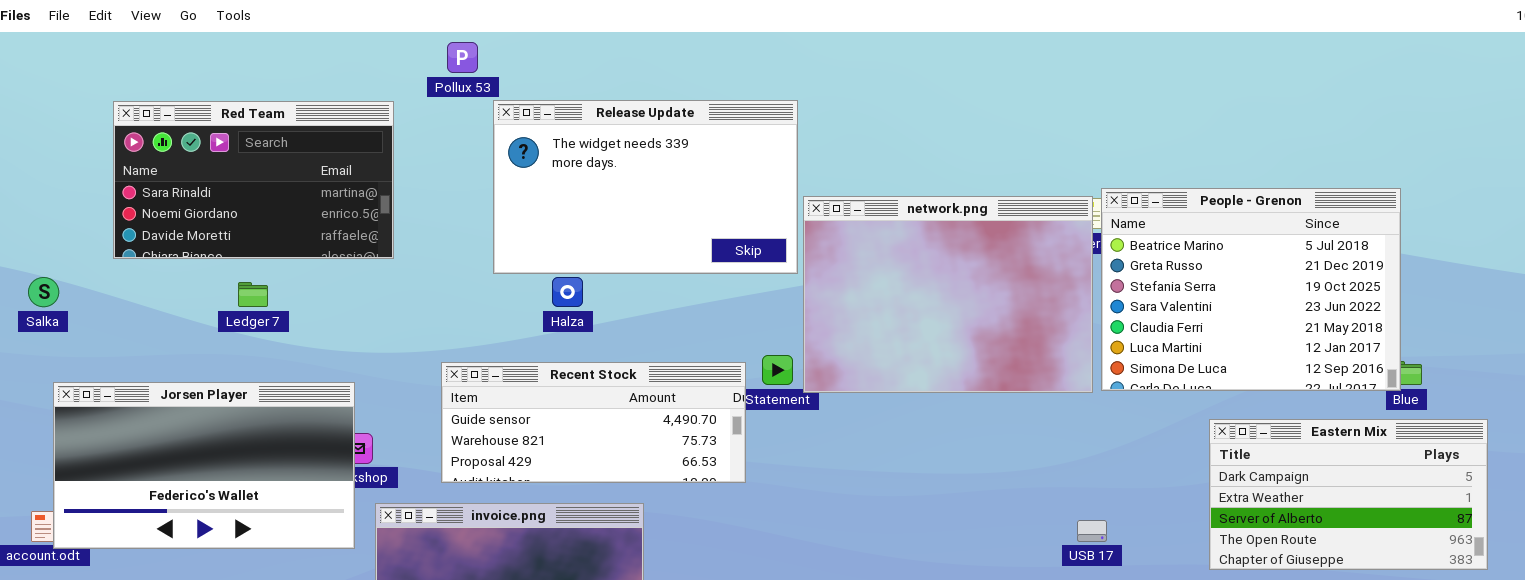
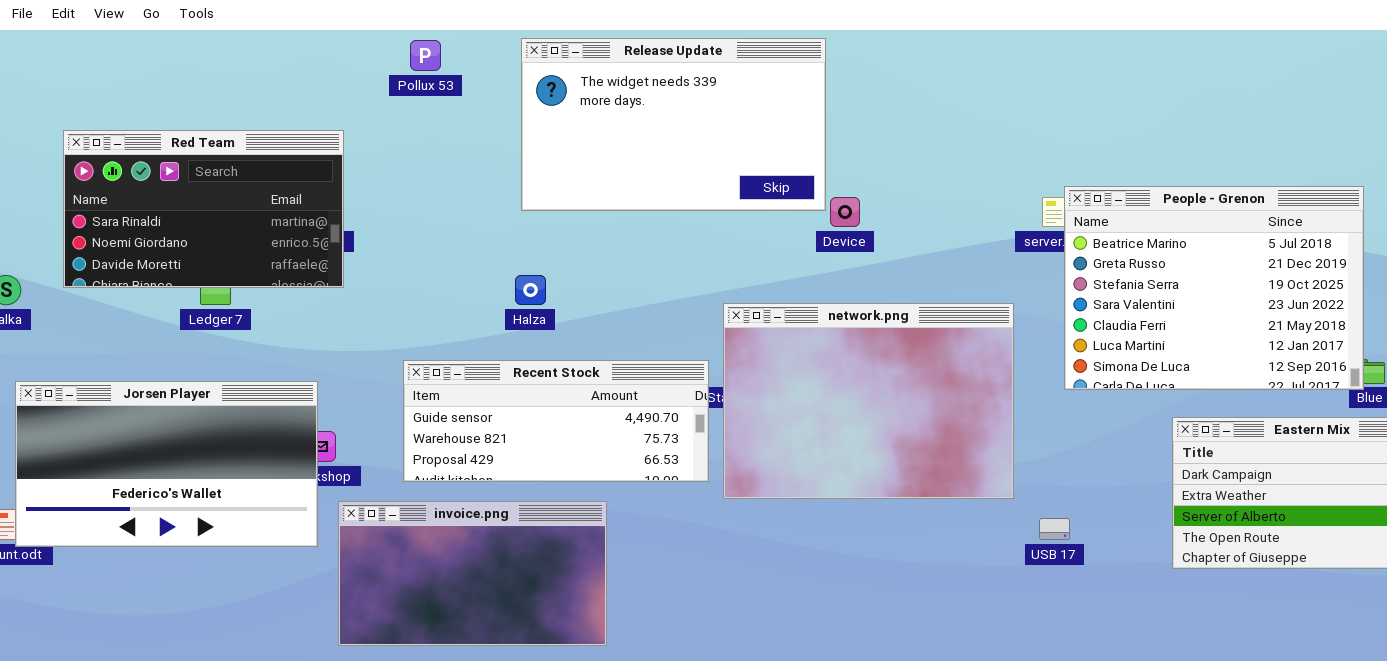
Release Update: [493,100,798,274] -> [521,38,826,211], moved
Red Team: [113,101,394,259] -> [63,130,344,288], moved
network.png: [803,196,1093,393] -> [723,303,1014,499], moved

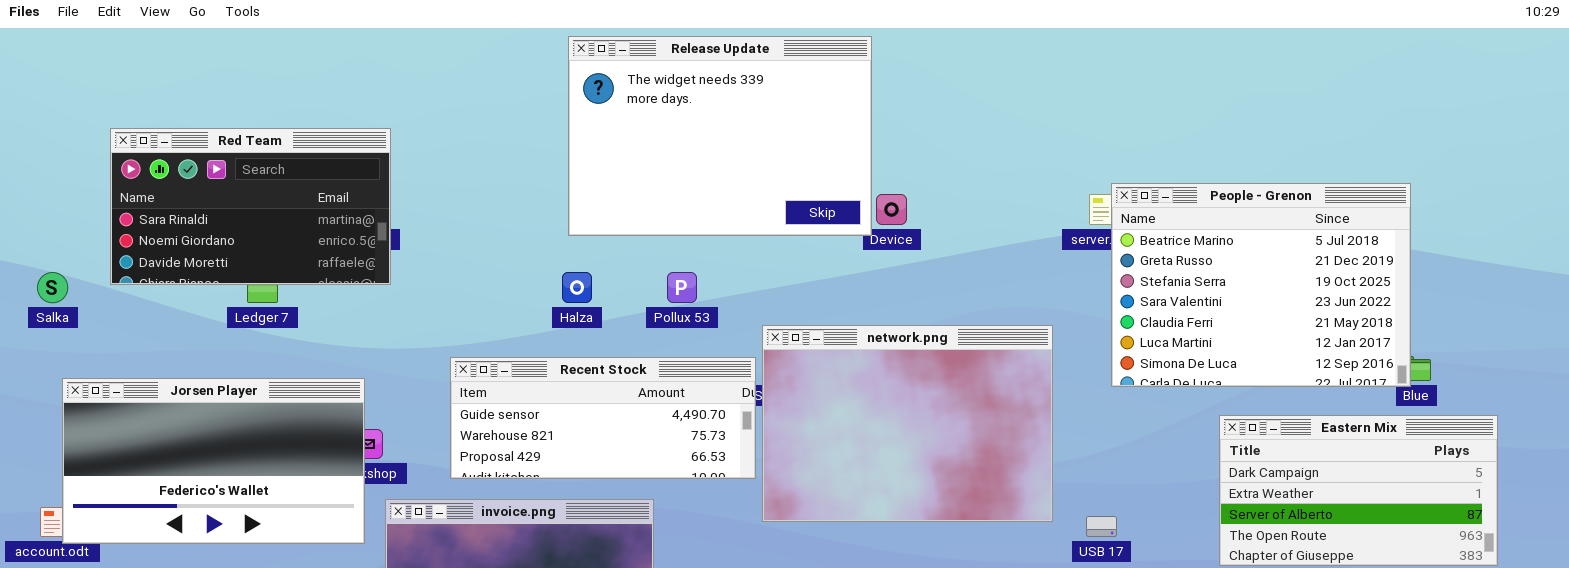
Release Update: [521,38,826,211] -> [568,36,872,236], resized
Pollux 53: [410,40,441,71] -> [667,272,697,303], moved
network.png: [723,303,1014,499] -> [762,325,1053,522], moved

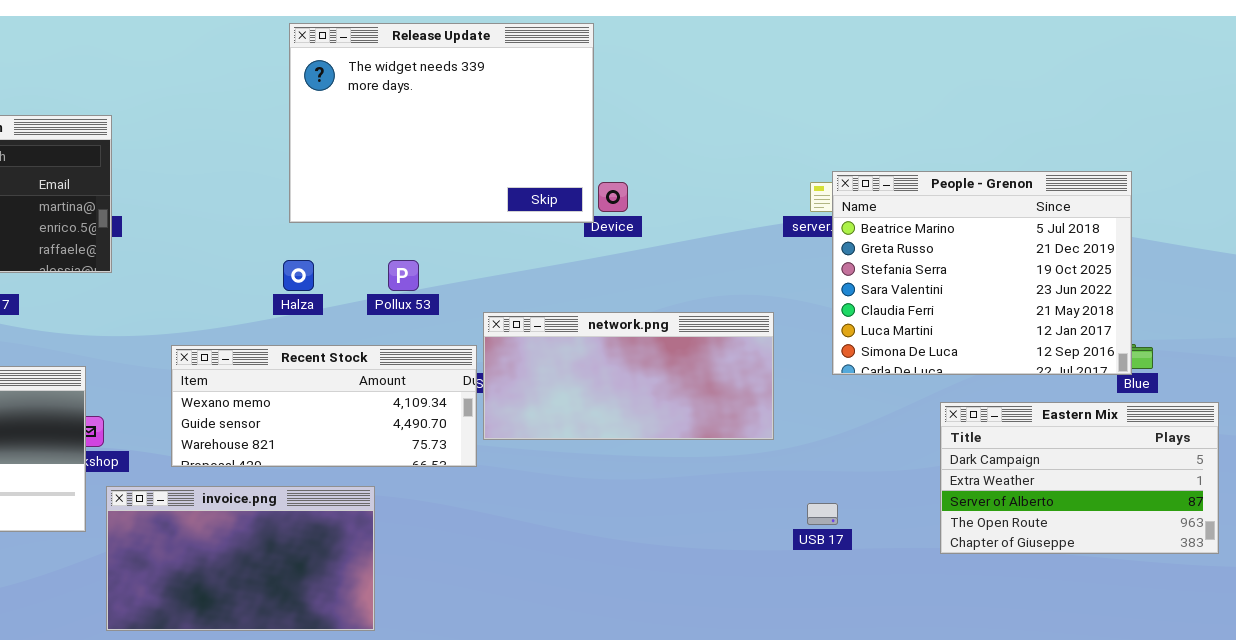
network.png: [762,325,1053,522] -> [483,312,774,440], resized
Recent Stock: [450,357,756,479] -> [171,345,477,467], scrolled up 1 row

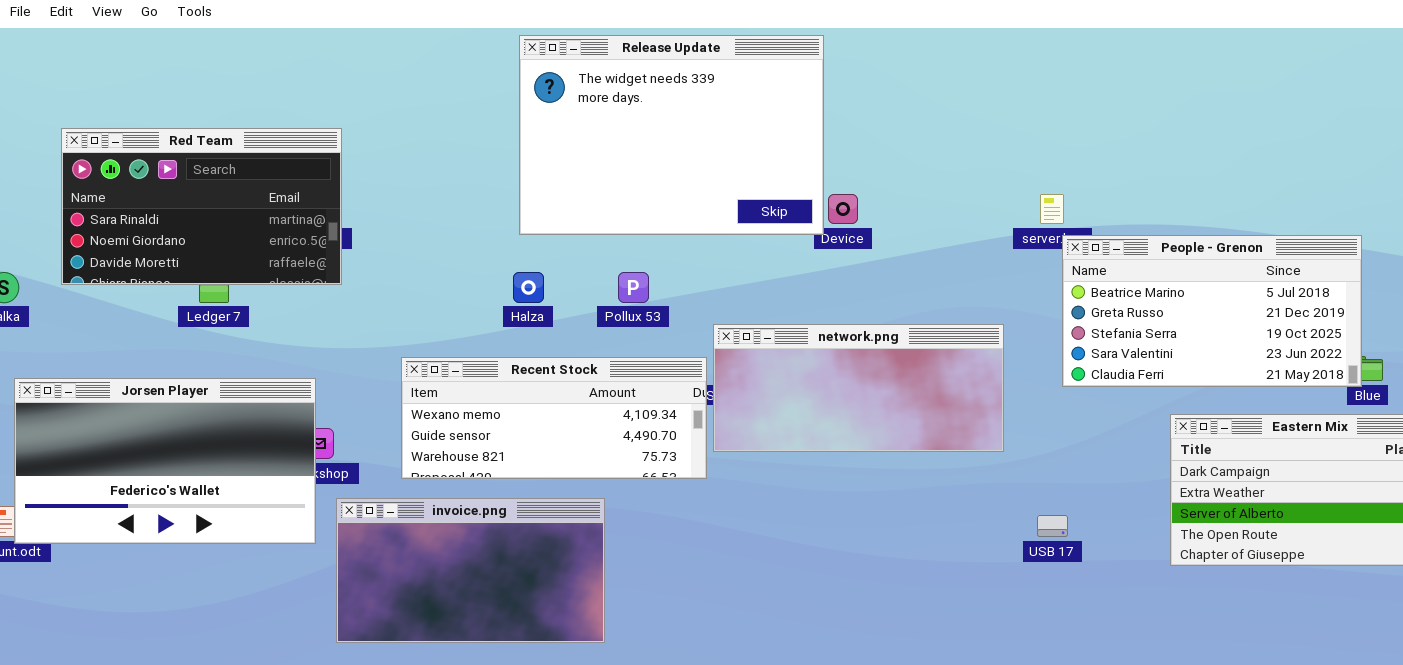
People - Grenon: [832,171,1132,375] -> [1062,235,1362,387], resized

